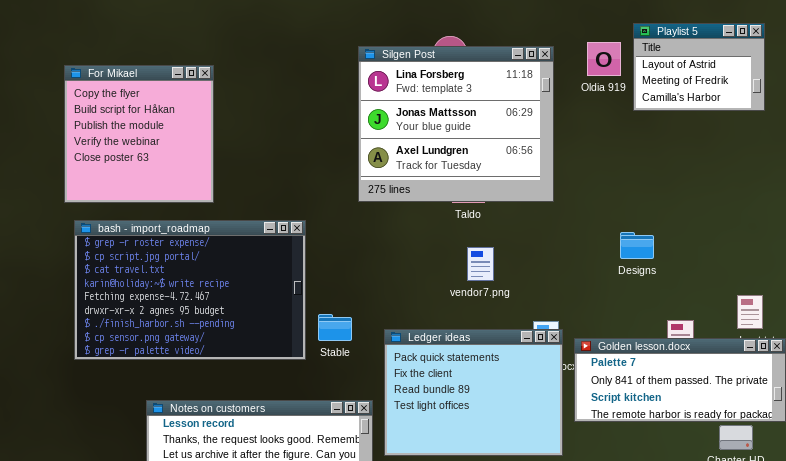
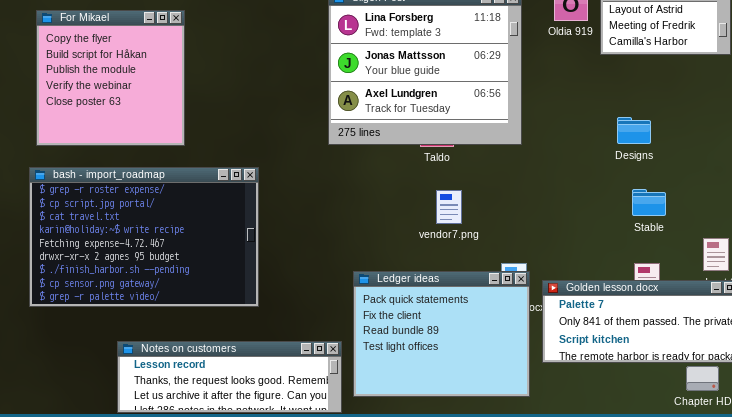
bash - import_roadmap: [74,220,306,360] -> [29,167,259,307], moved
Designs: [620,232,654,259] -> [617,117,651,144], moved
Stable: [318,314,352,341] -> [632,189,666,216], moved

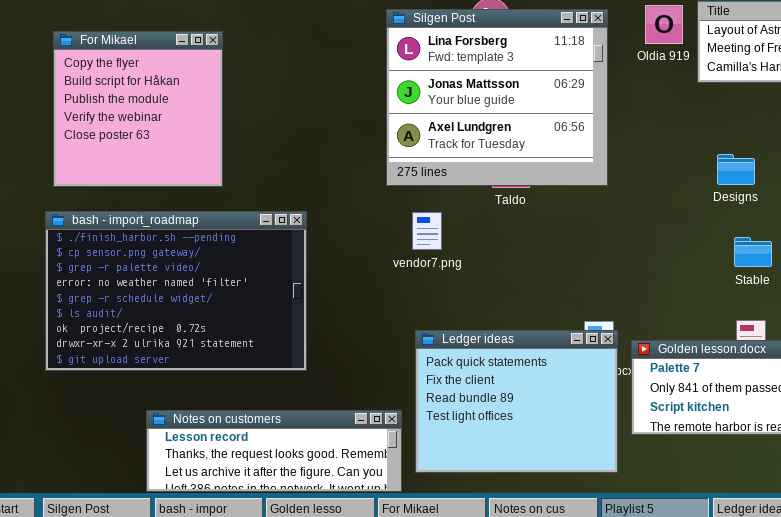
bash - import_roadmap: [29,167,259,307] -> [45,211,307,371], scrolled down 6 rows
vendor7.png: [436,190,462,224] -> [412,212,442,250], moved

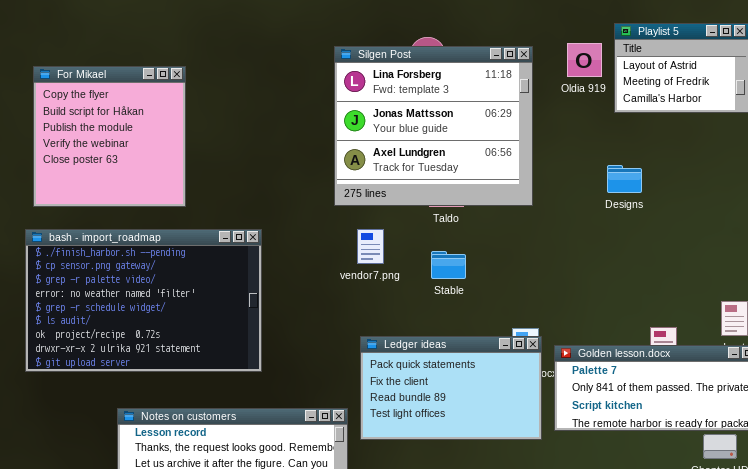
Designs: [717,154,755,185] -> [607,165,642,193], moved
Stable: [734,237,772,267] -> [431,251,466,279], moved
Ledger ideas: [415,330,618,473] -> [360,336,542,440], resized

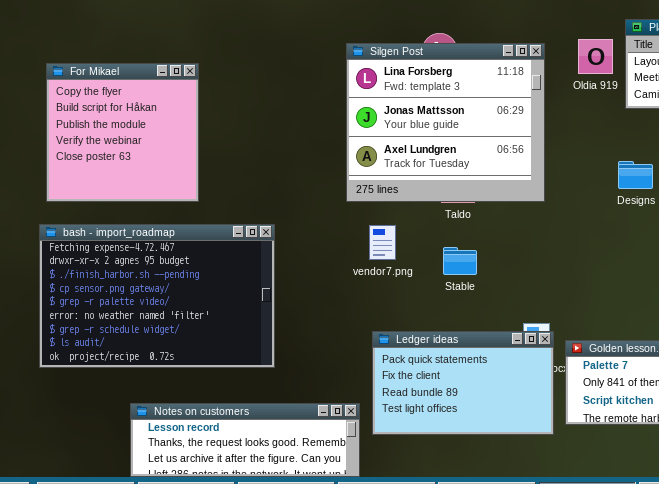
bash - import_roadmap: [25,229,262,372] -> [39,224,275,368], scrolled up 2 rows

